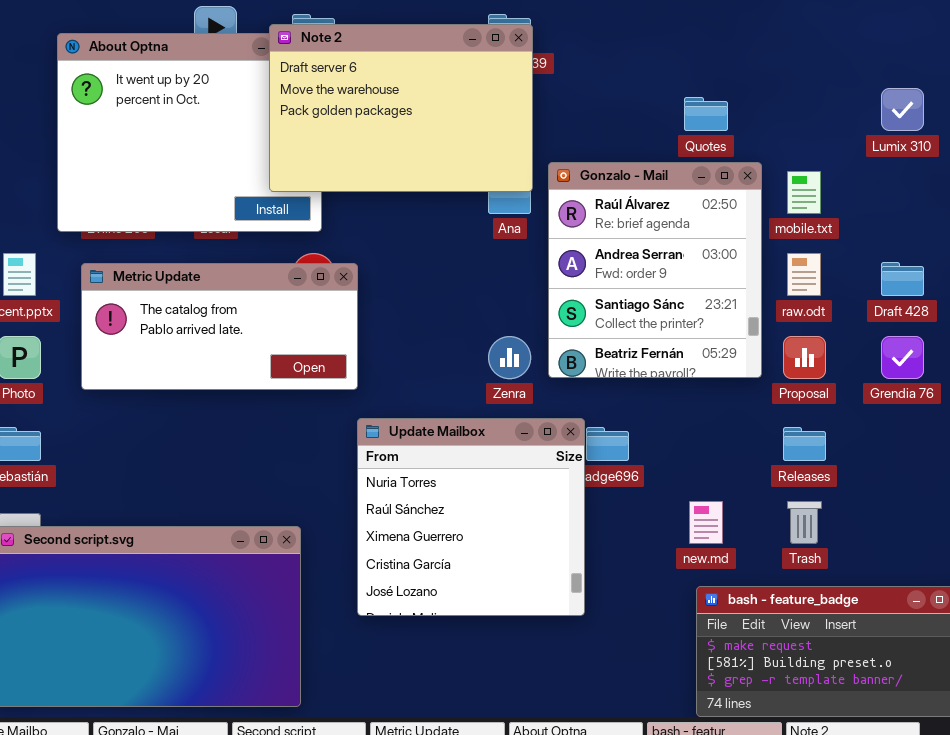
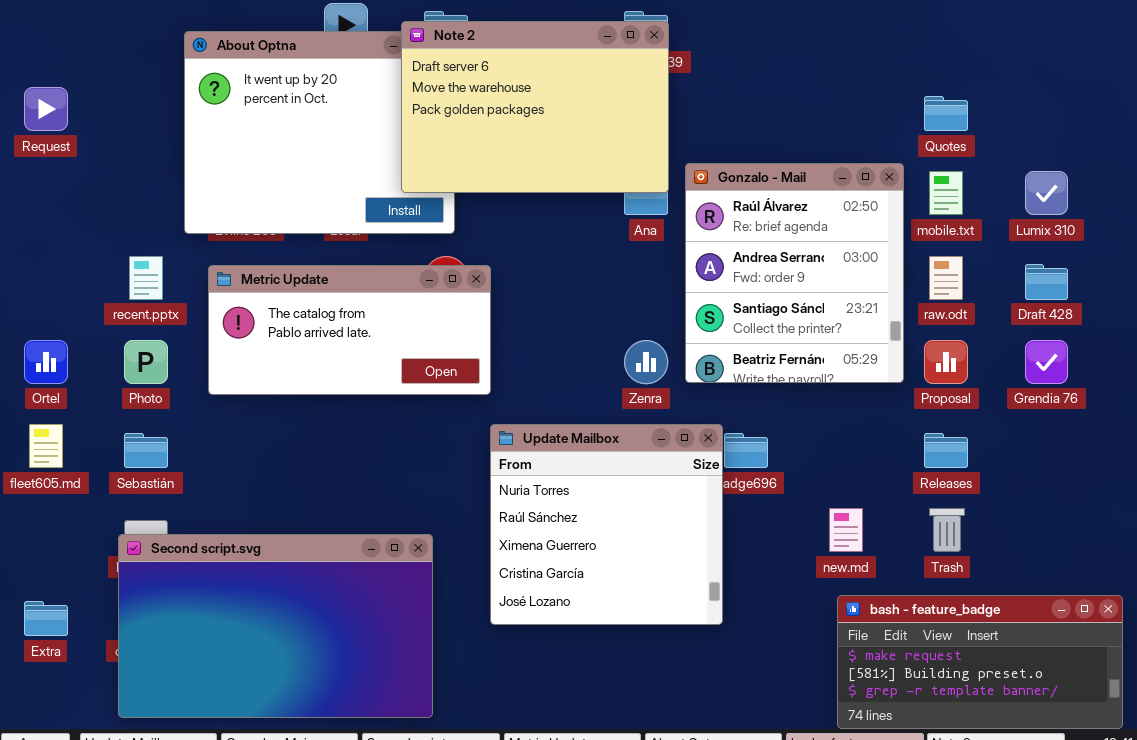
Lumix 310: [881,88,924,131] -> [1025,171,1068,215], moved
Quotes: [684,97,728,131] -> [924,96,968,131], moved

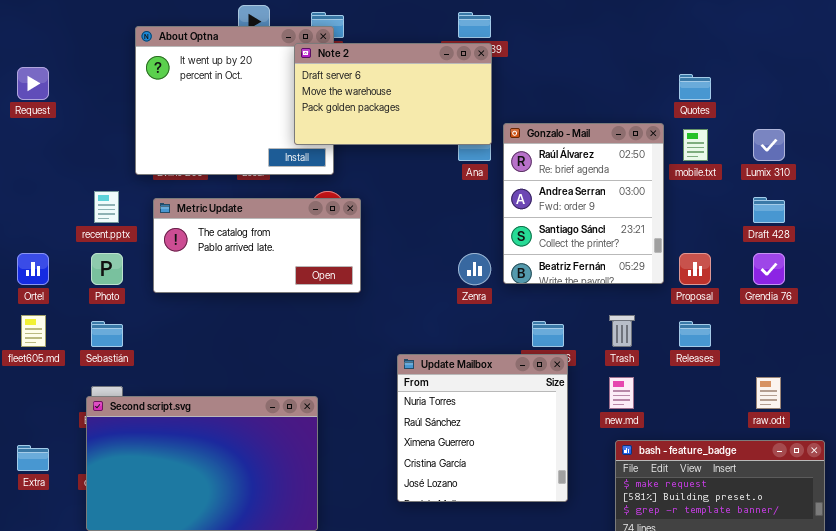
Note 2: [401,21,669,193] -> [294,43,492,145], resized
raw.odt: [929,256,963,300] -> [756,377,781,409], moved
Update Mailbox: [490,424,723,625] -> [397,354,568,502], moved
Trash: [929,508,965,552] -> [609,315,635,347], moved

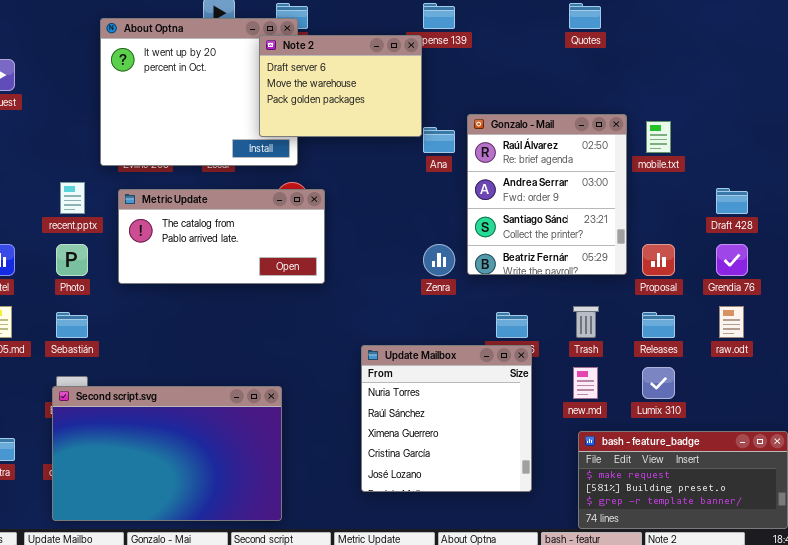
Note 2: [294,43,492,145] -> [259,35,422,137], resized
Quotes: [679,74,711,100] -> [569,3,601,29], moved
Lumix 310: [753,129,785,161] -> [642,367,675,399], moved
raw.odt: [756,377,781,409] -> [719,306,744,338], moved

